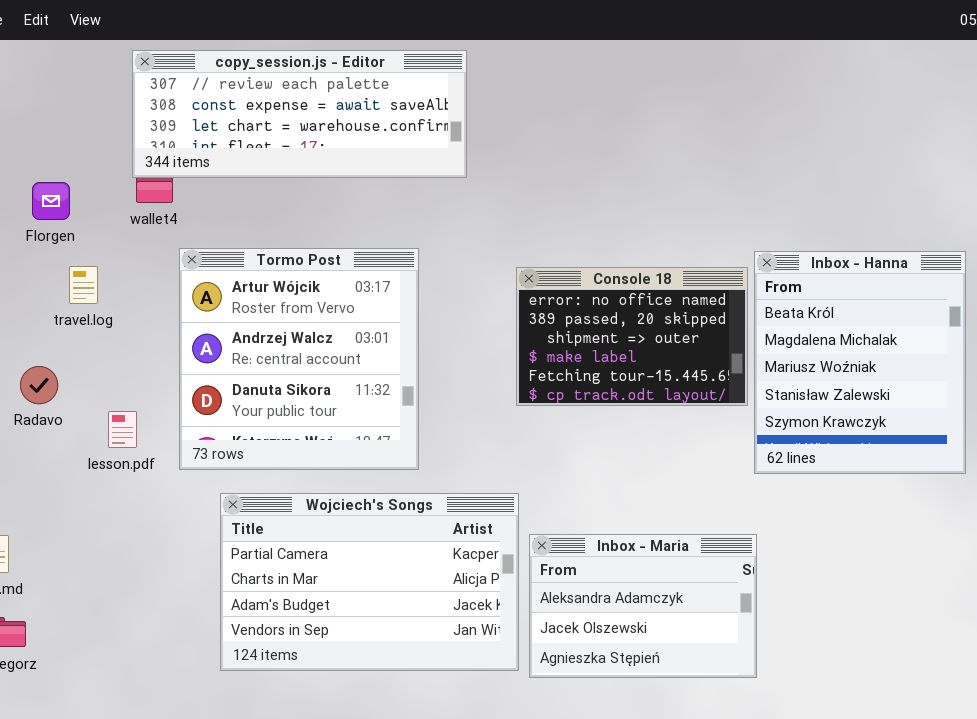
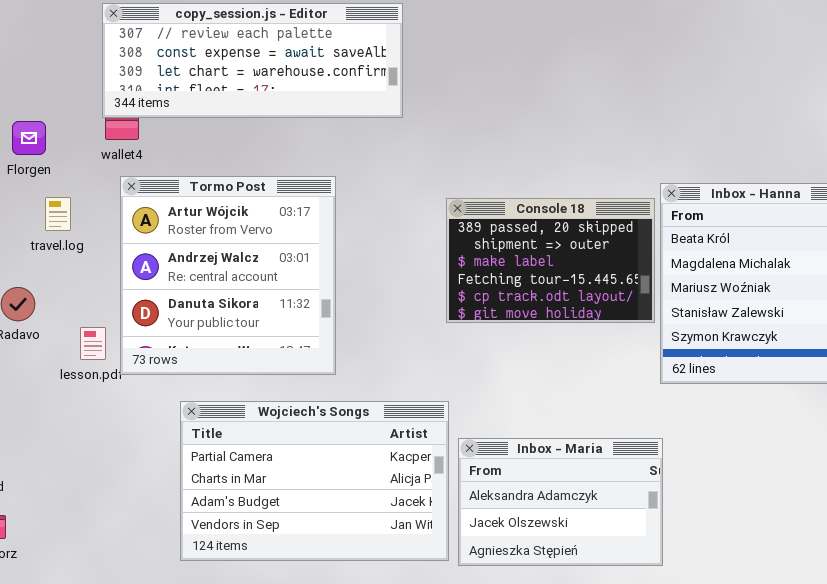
Tormo Post: [179,248,419,470] -> [120,176,336,375], moved
Console 18: [516,267,748,406] -> [446,198,655,323], scrolled down 1 row

